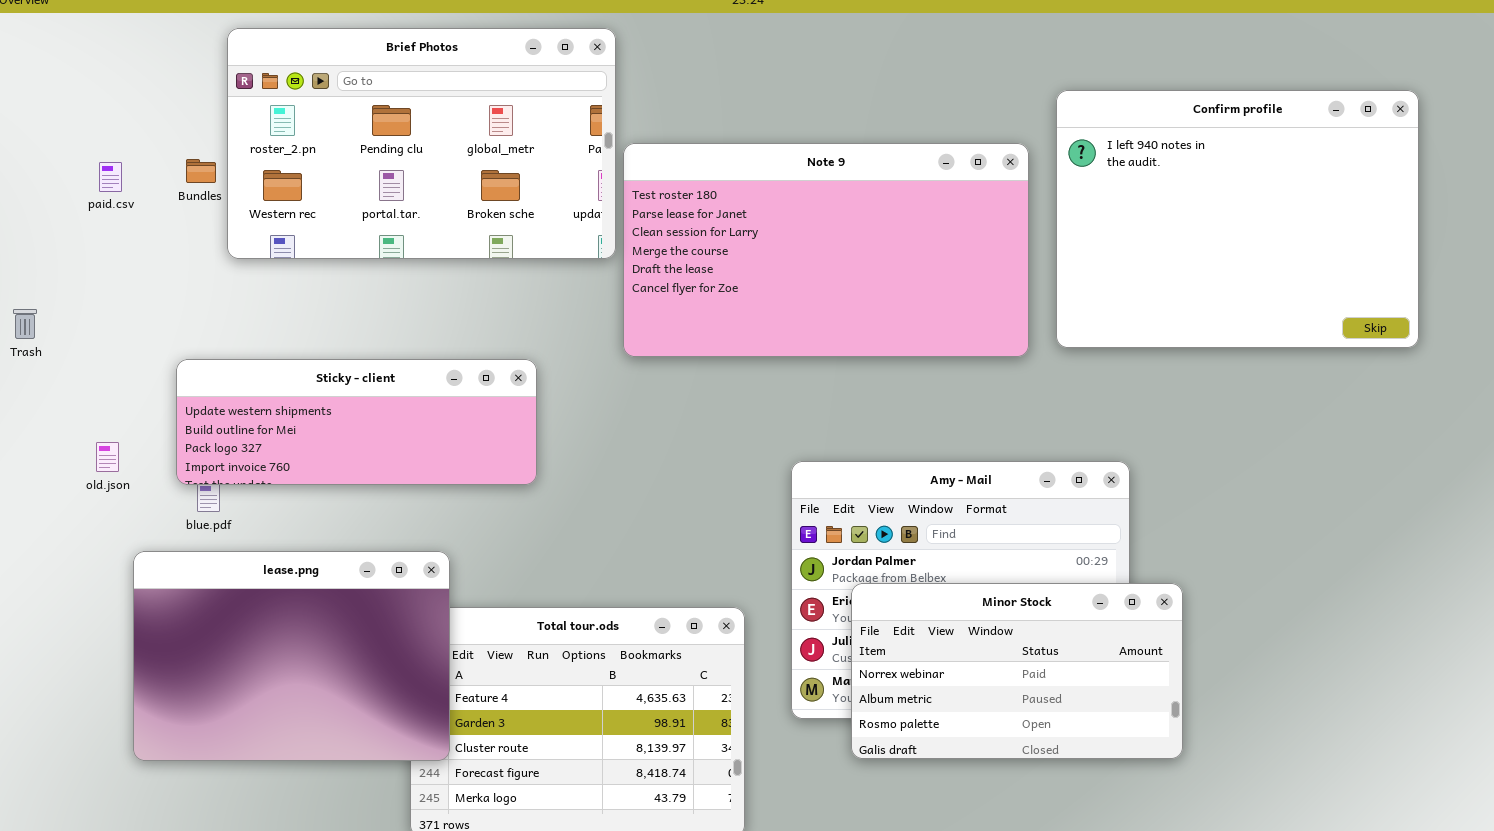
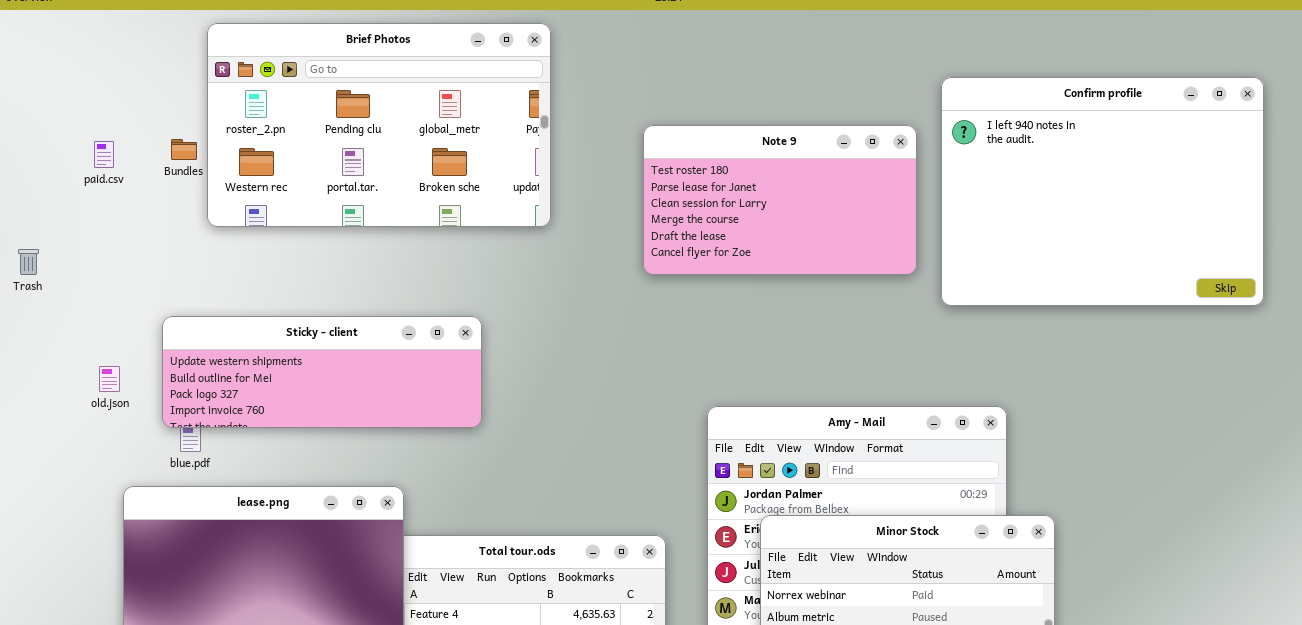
Note 9: [623,143,1029,357] -> [643,125,917,275], resized
Trash: [13,309,37,339] -> [18,249,39,275], moved
old.json: [96,442,119,472] -> [99,366,120,392], moved

